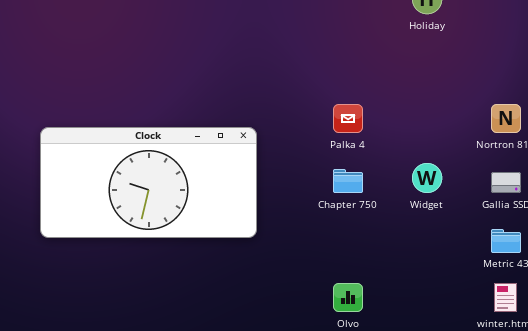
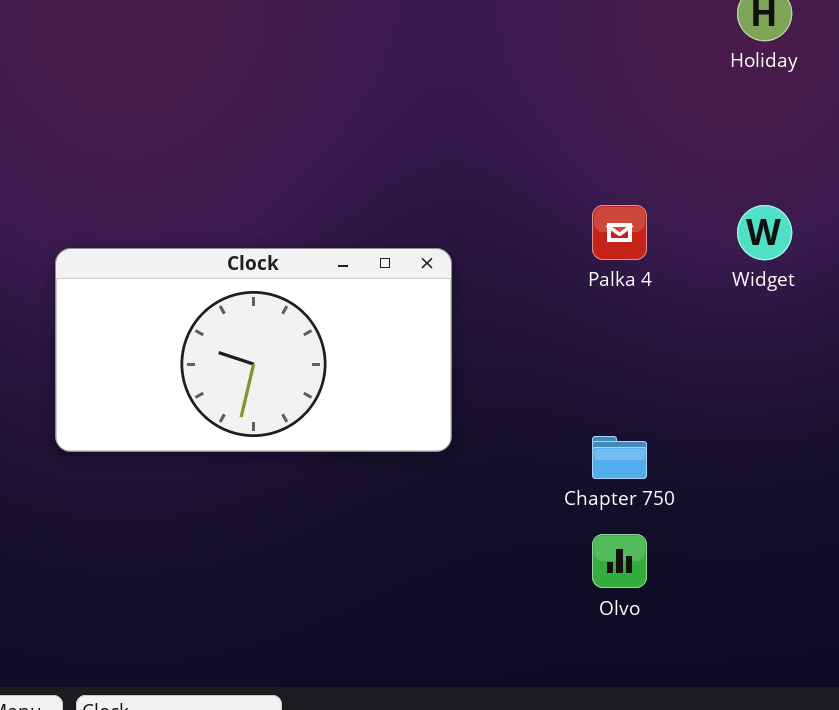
Widget: [412,163,442,193] -> [737,205,792,260], moved
Chapter 750: [333,169,363,193] -> [592,436,647,479], moved

